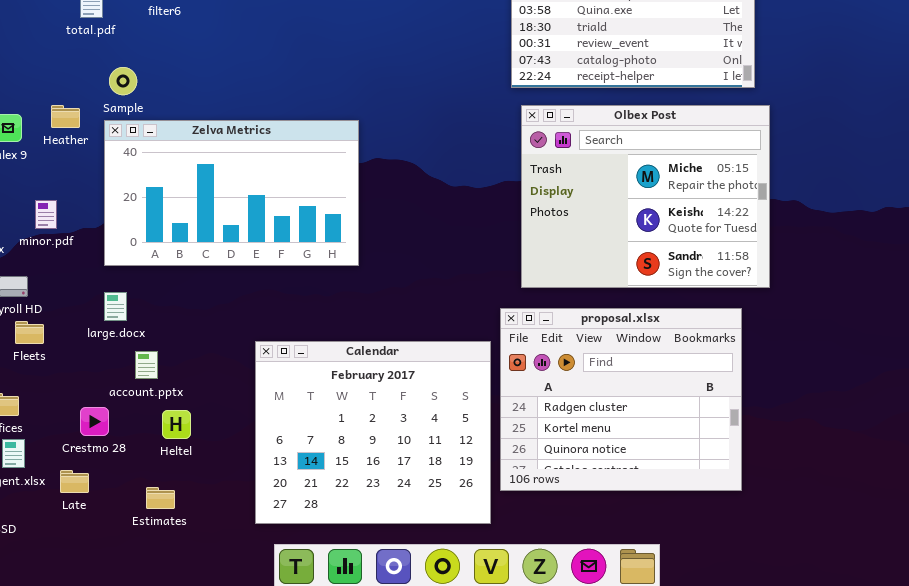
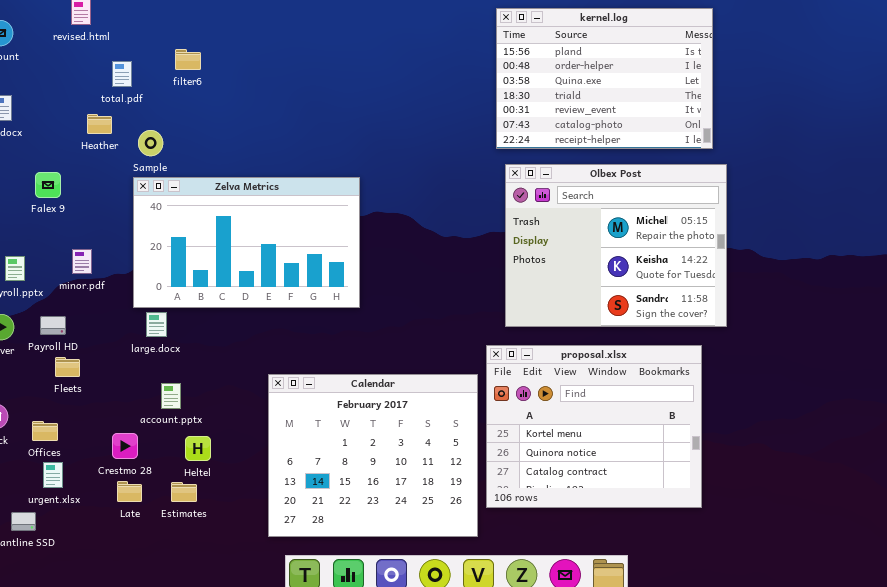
Heather: [51,105,80,128] -> [87,114,112,134], moved
large.docx: [104,292,127,321] -> [146,312,167,337], moved
proposal.xlsx: [500,308,742,491] -> [486,345,702,508], scrolled down 1 row
Late: [60,470,89,493] -> [117,481,142,502], moved
Estimates: [146,487,175,509] -> [171,482,197,502], moved

